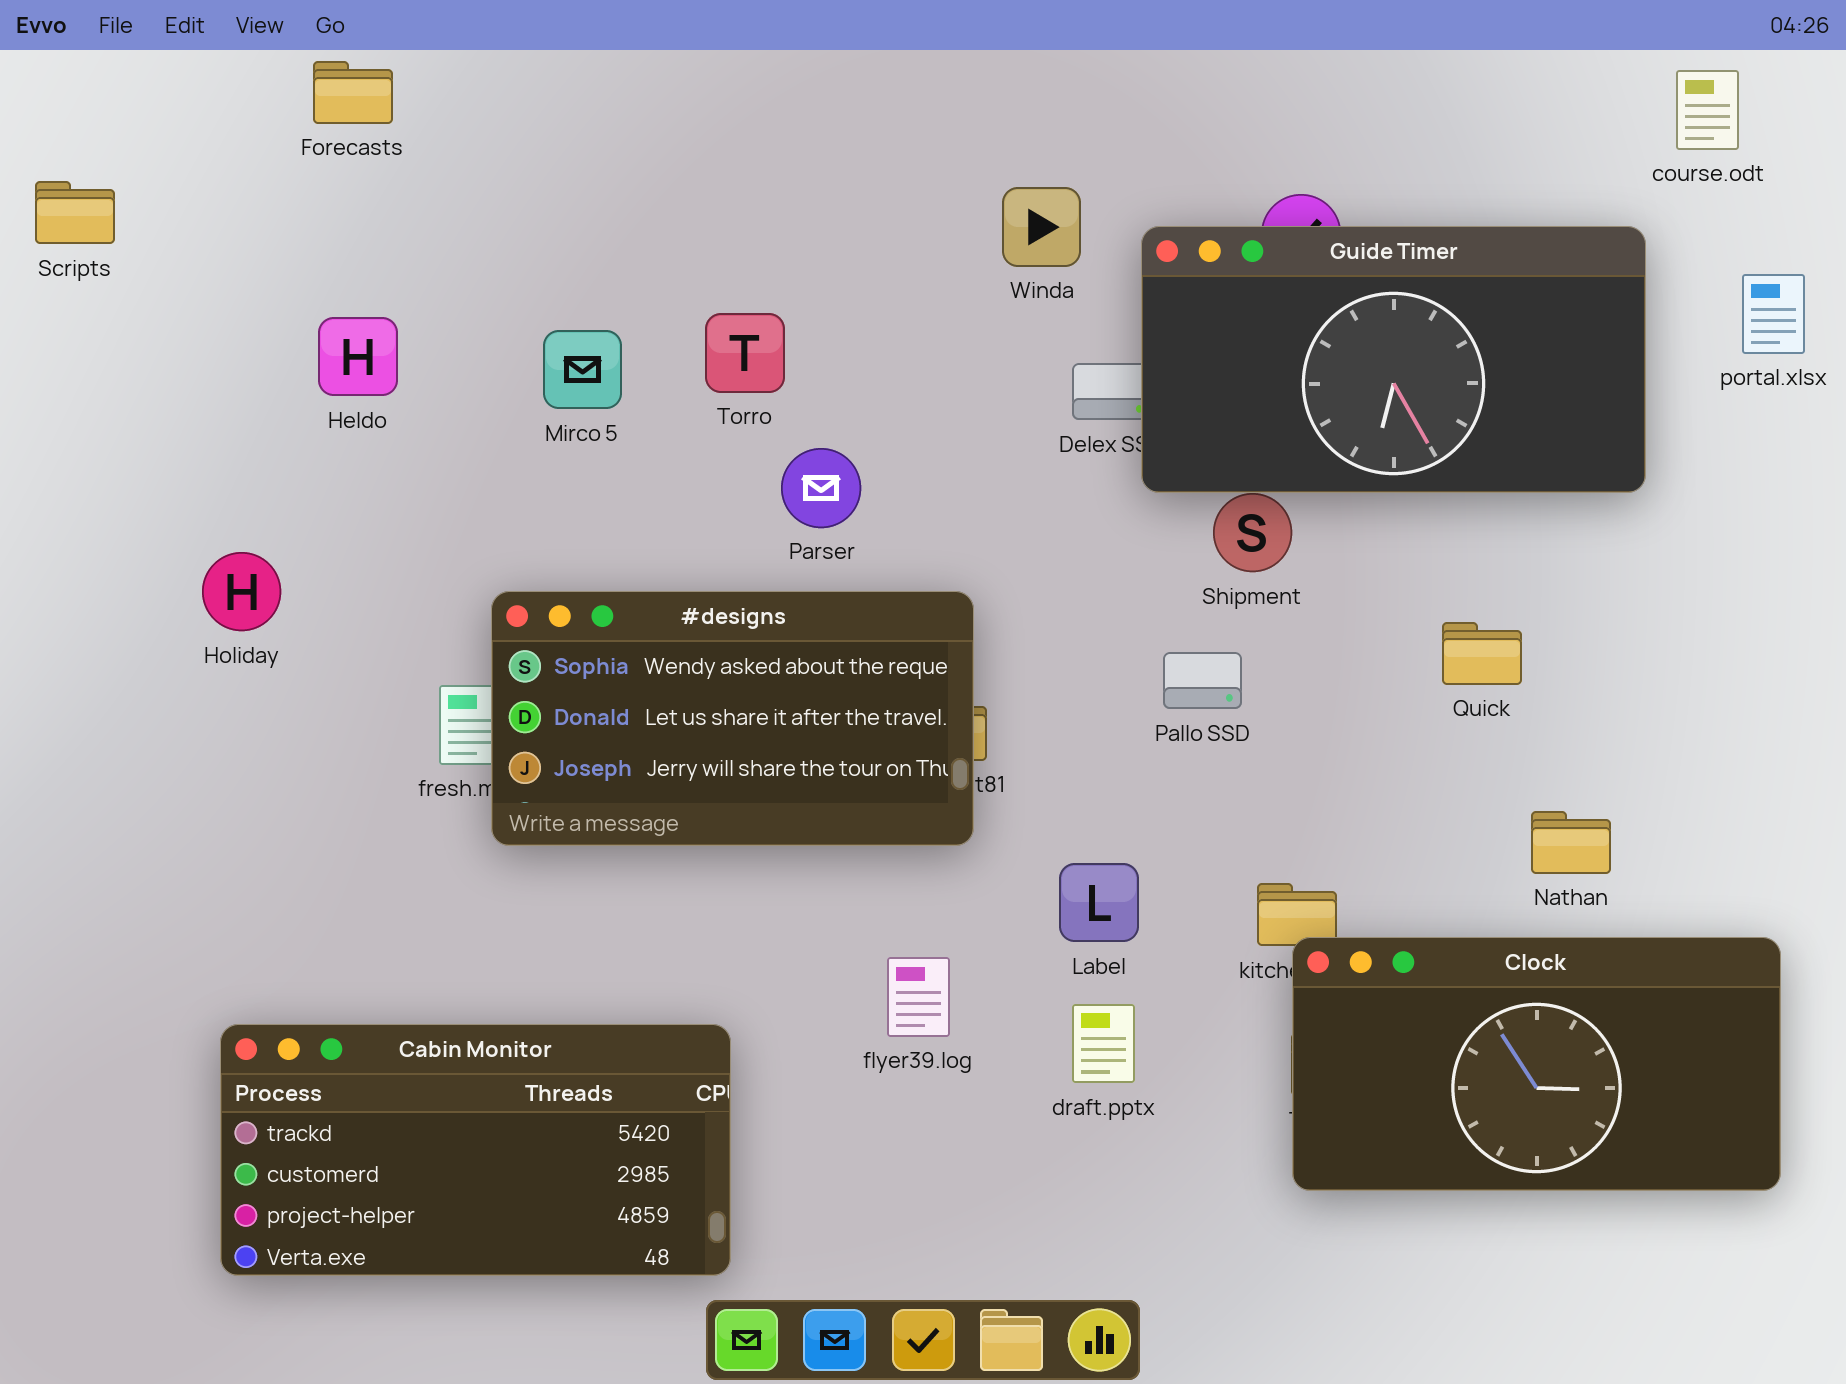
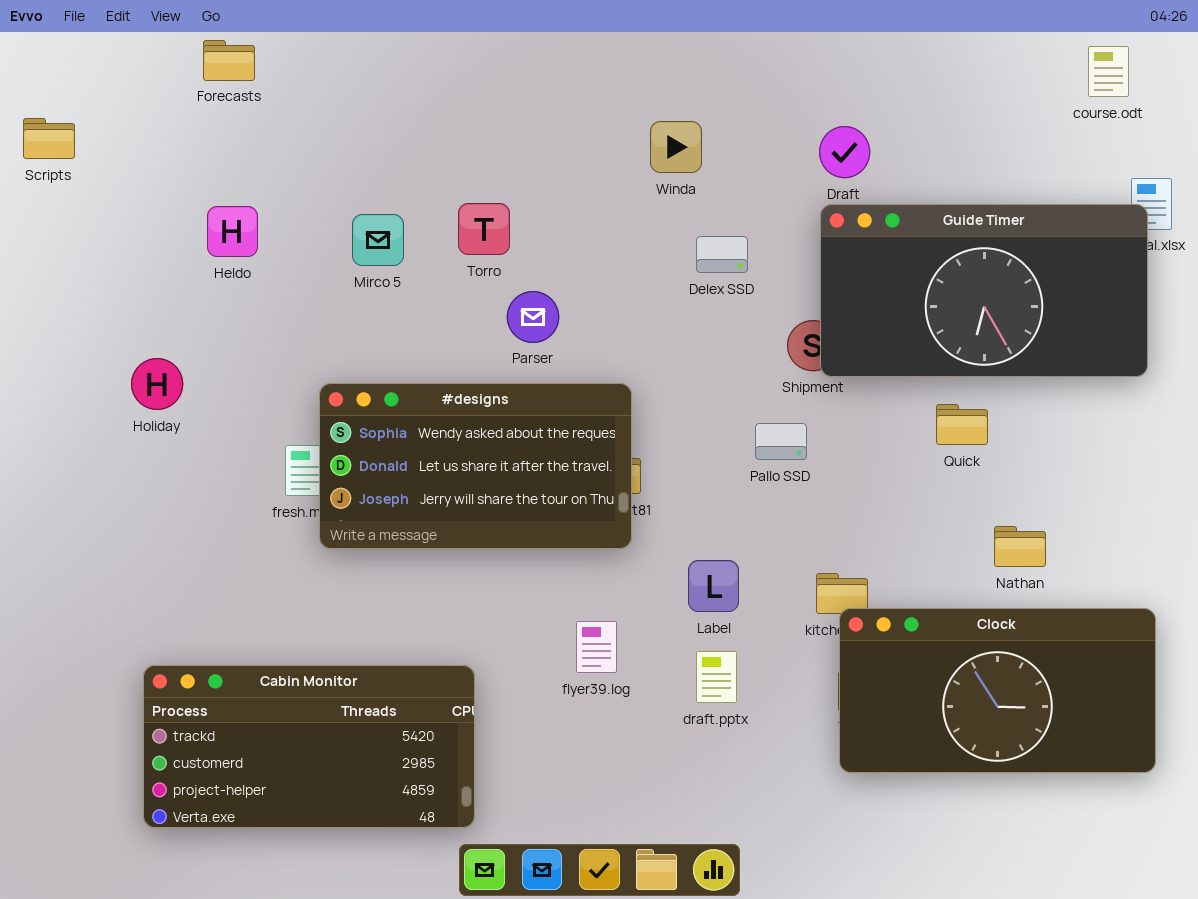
Guide Timer: [1141,226,1646,493] -> [820,204,1148,377], moved

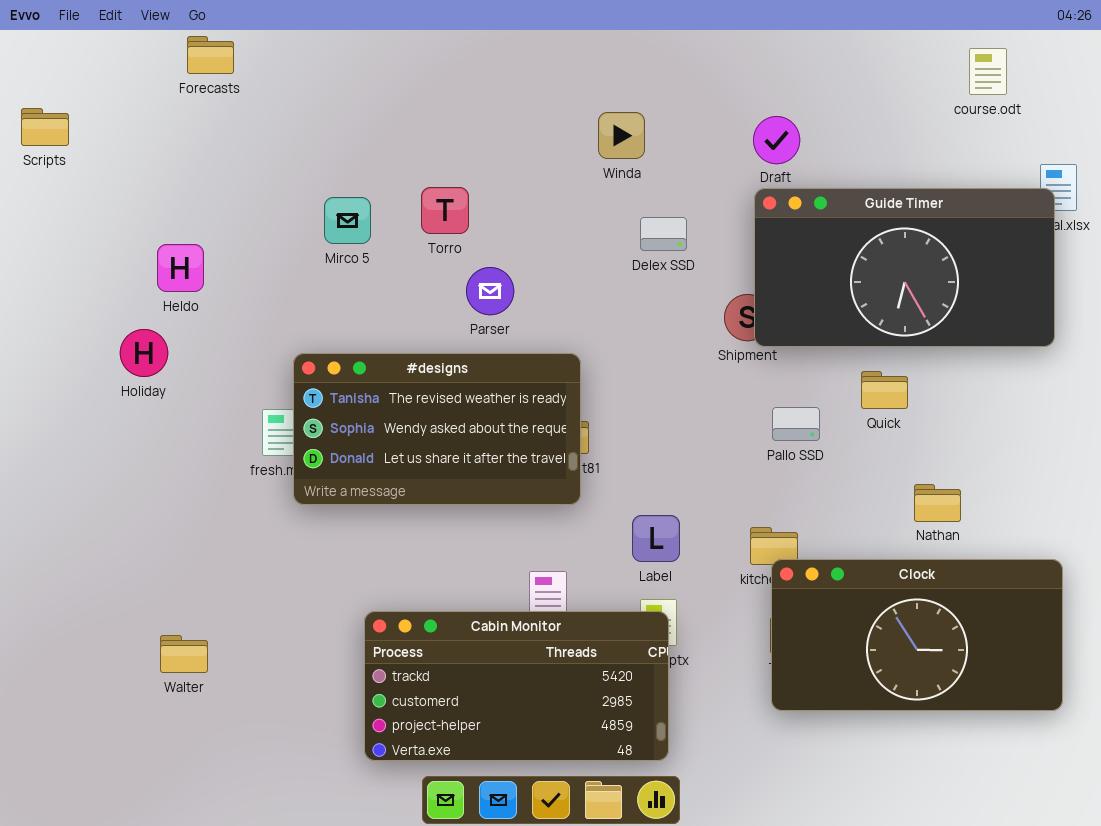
course.odt: [1088,46,1129,97] -> [969,48,1007,95], moved
Heldo: [207,206,258,257] -> [157,244,204,292], moved
#designs: [319,383,632,549] -> [293,353,581,505], scrolled up 1 row
Pallo SSD: [755,423,807,460] -> [772,407,820,441], moved
Cabin Monitor: [143,665,475,828] -> [364,611,669,761], moved

